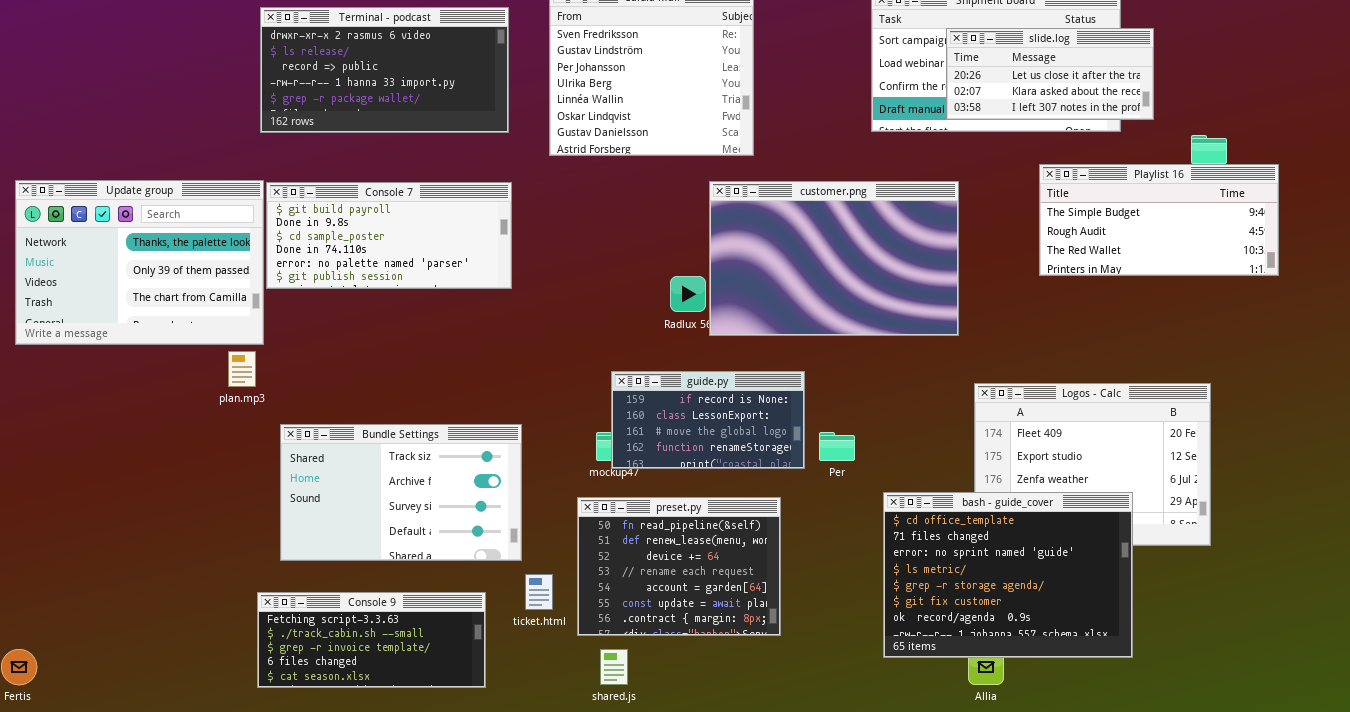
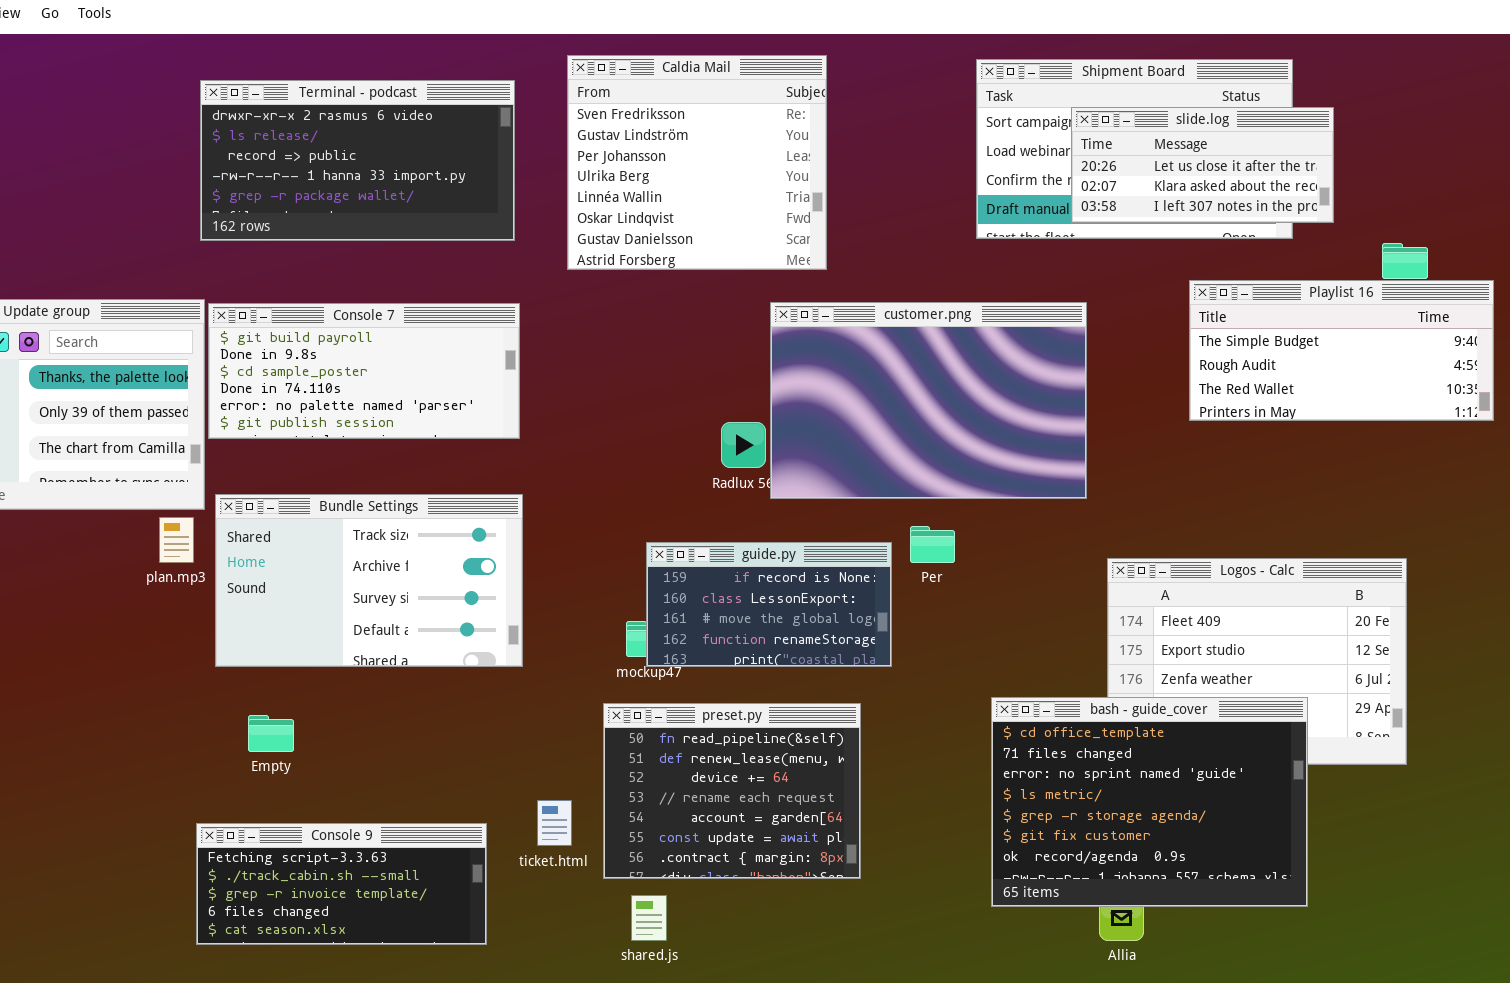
Bundle Settings: [280,424,522,561] -> [215,494,523,667], moved
Per: [819,432,855,461] -> [910,526,955,563], moved

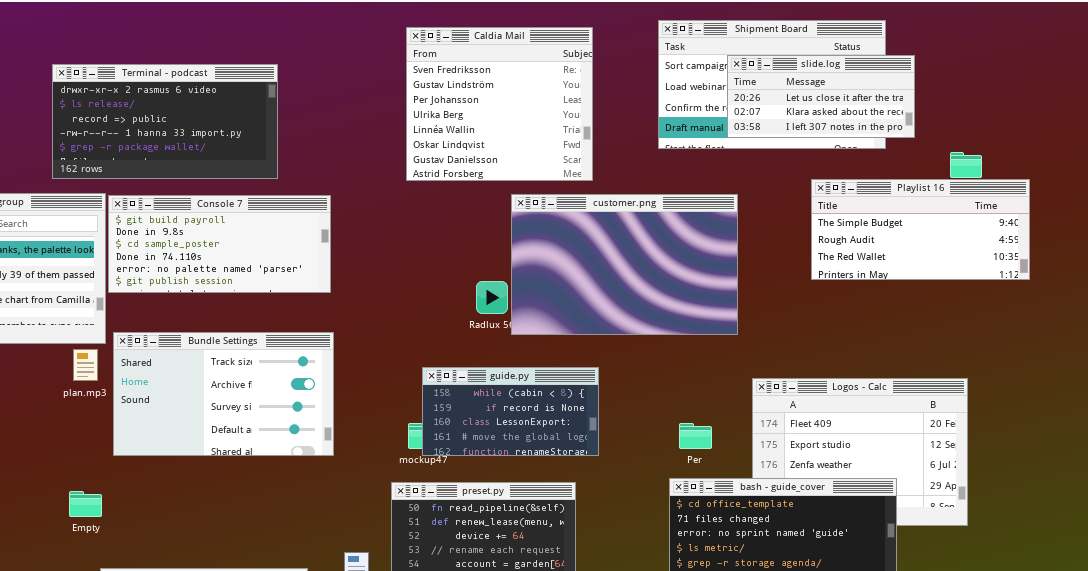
Caldia Mail: [567,55,827,270] -> [406,27,593,181], moved
Terminal - podcast: [200,80,515,241] -> [52,64,278,179], moved
Per: [910,526,955,563] -> [679,423,712,449], moved
guide.py: [646,542,892,667] -> [422,367,599,456], scrolled up 1 row
Empty: [248,715,294,752] -> [69,491,102,517], moved

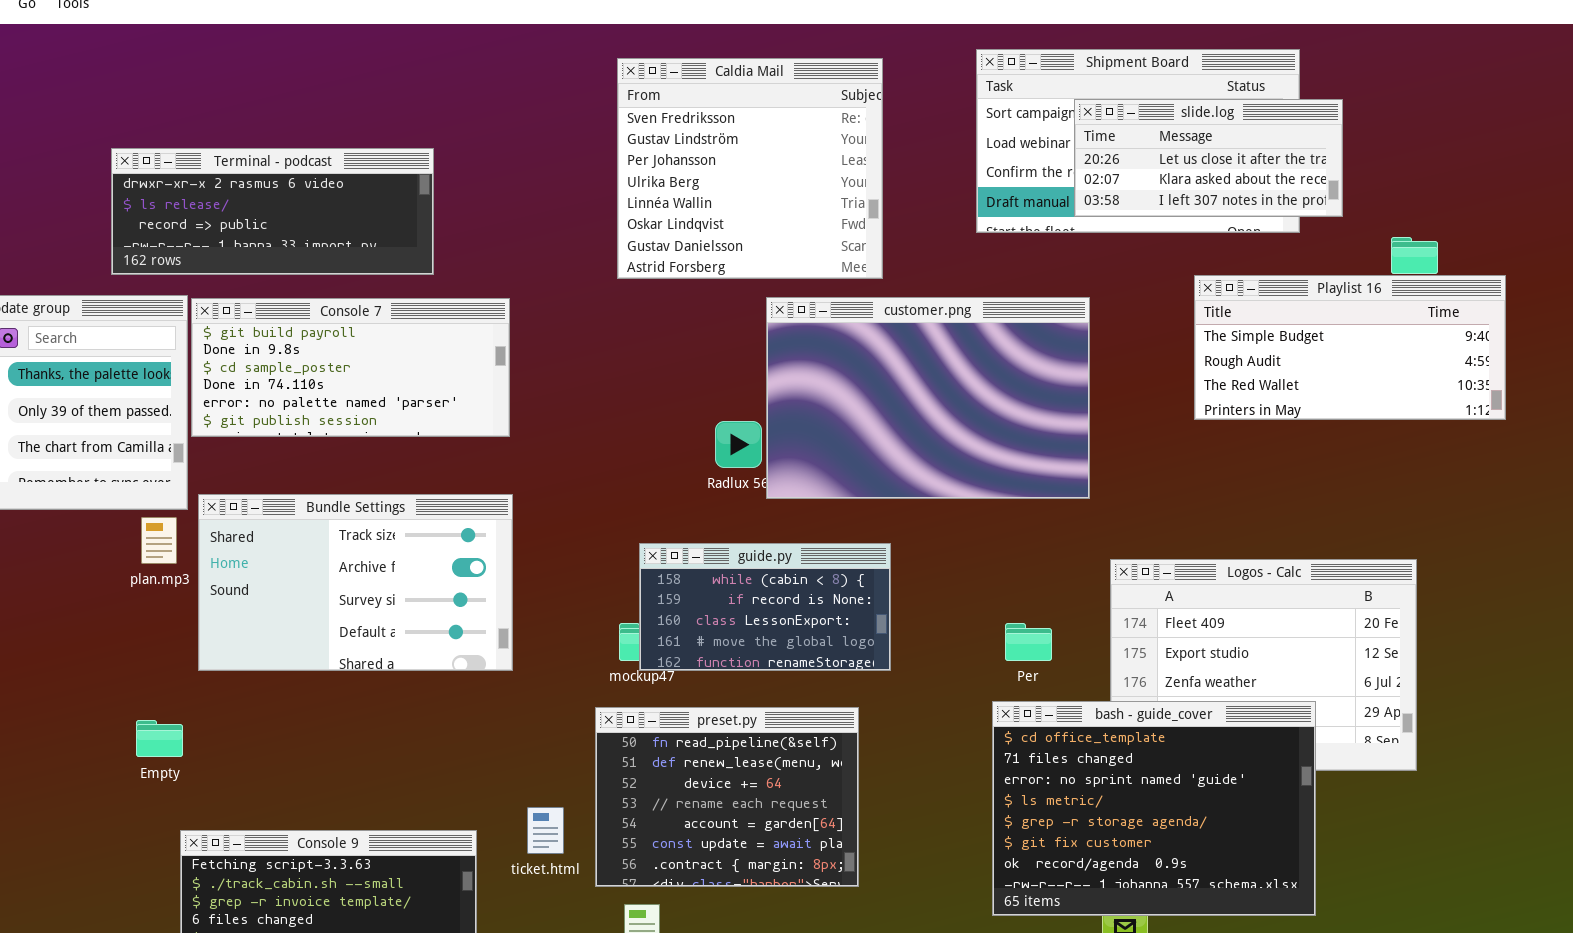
Terminal - podcast: [52,64,278,179] -> [111,148,434,275], resized

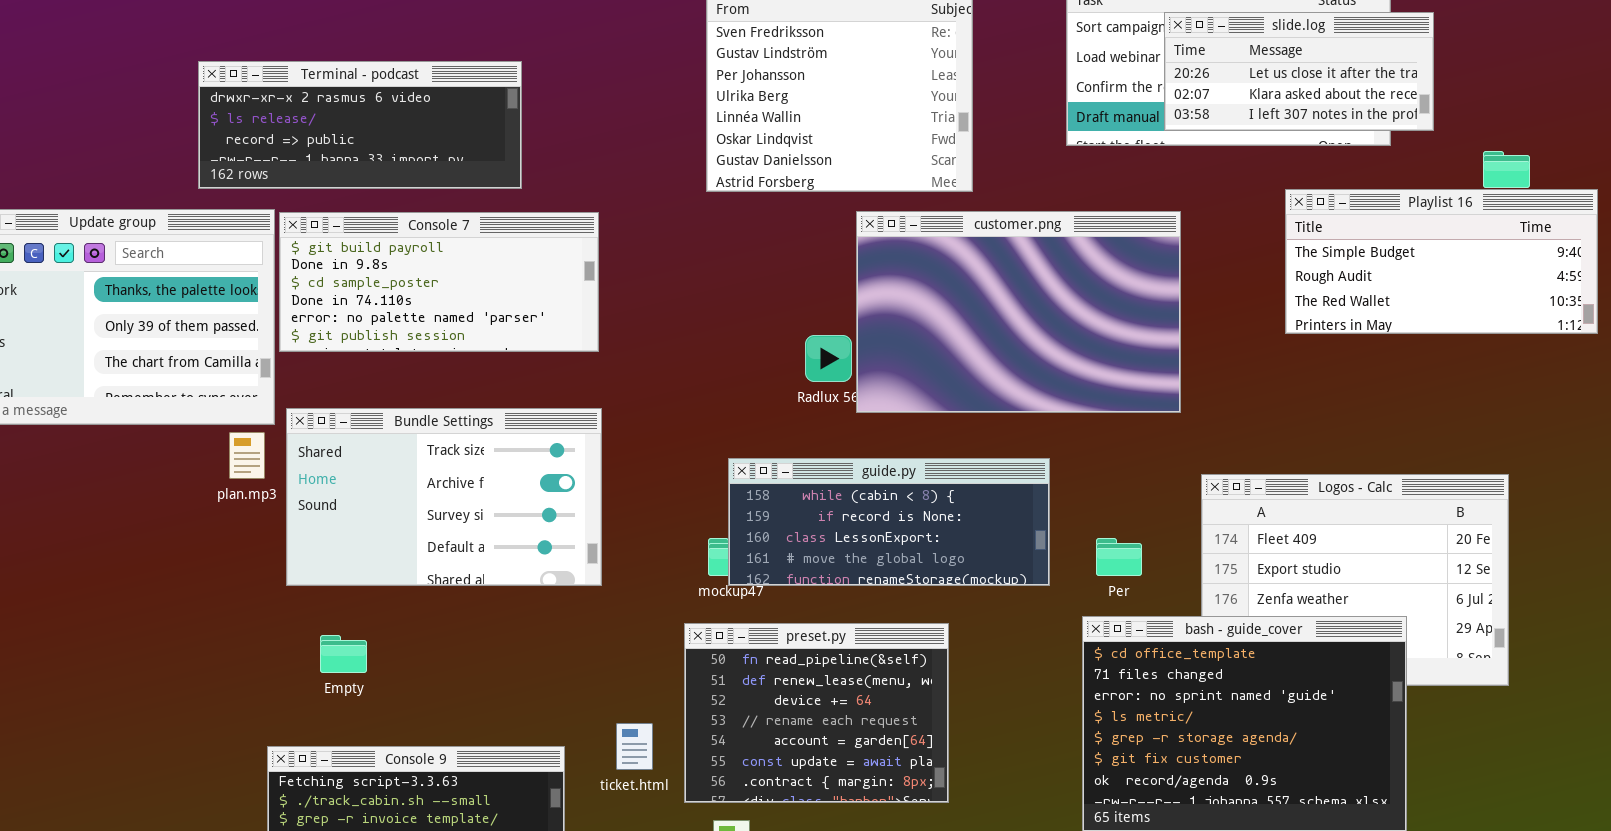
guide.py: [639,543,891,671] -> [728,458,1050,586], resized
Empty: [136,720,183,757] -> [320,635,367,673], moved

